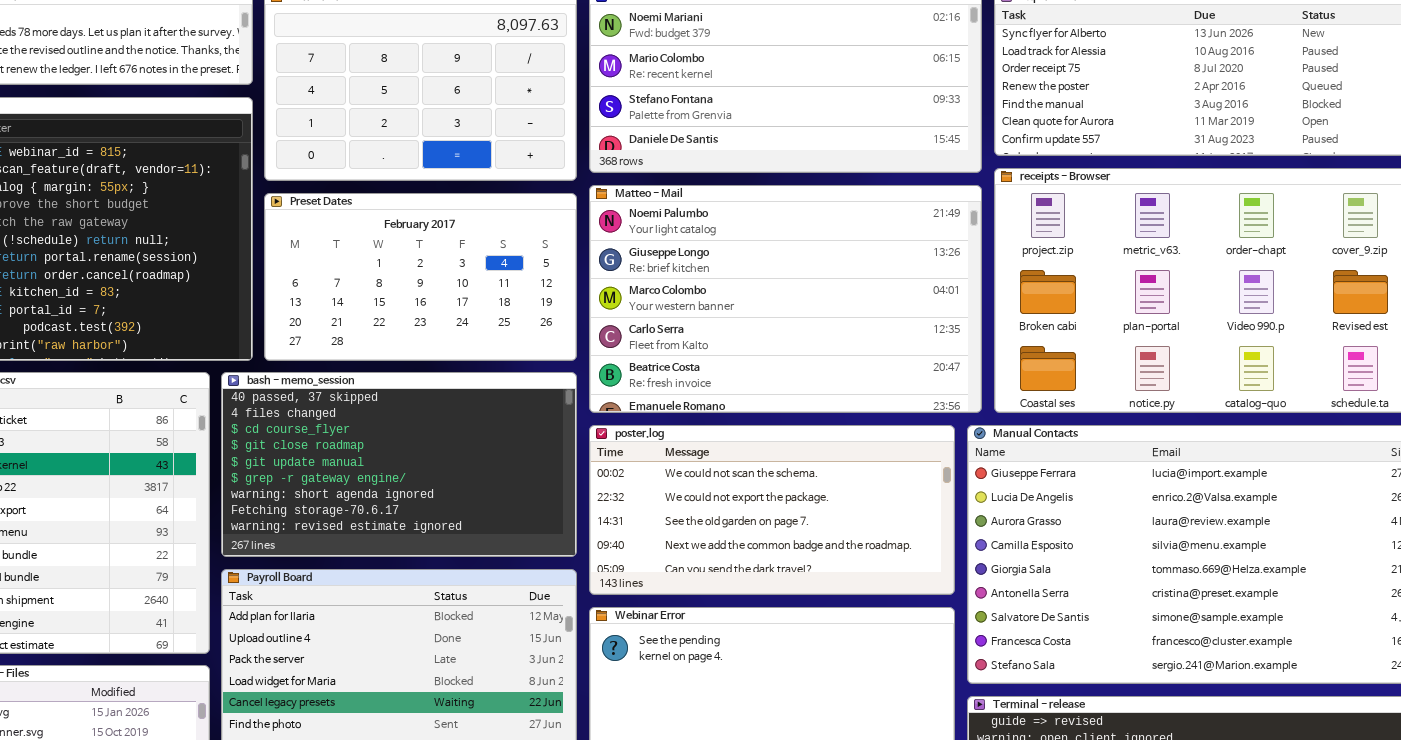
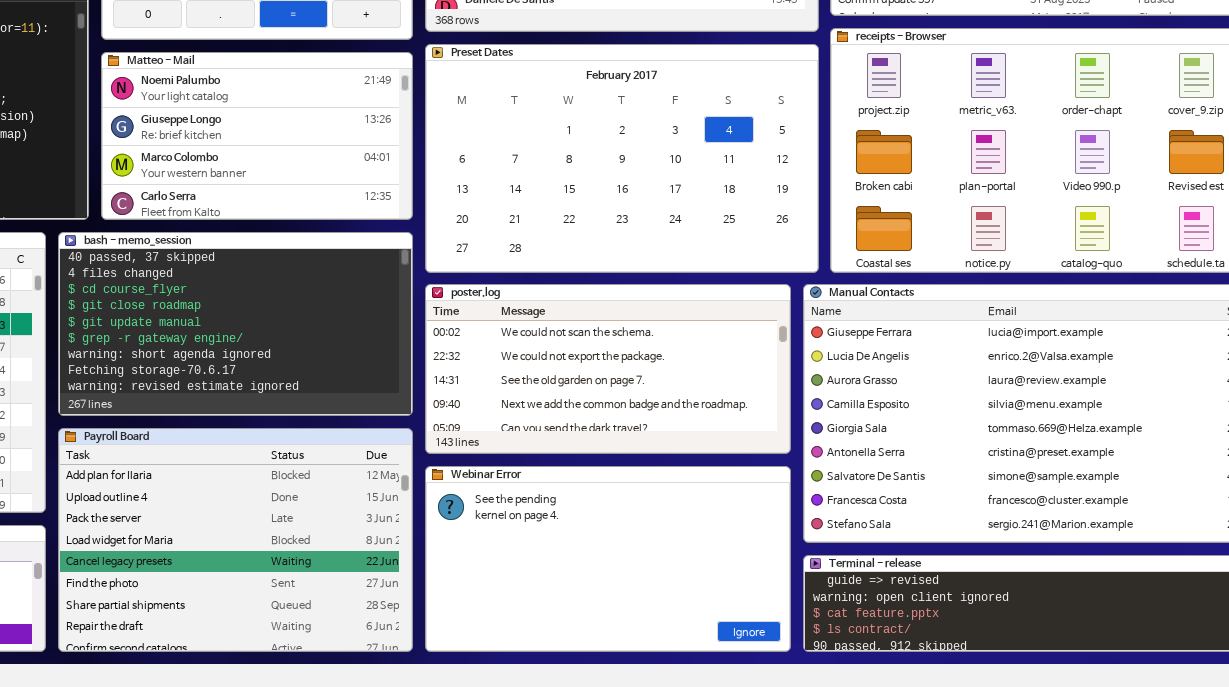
Matteo - Mail: [589,185,982,413] -> [101,52,413,220], moved, resized
Preset Dates: [264,193,577,361] -> [425,44,819,273], moved, resized

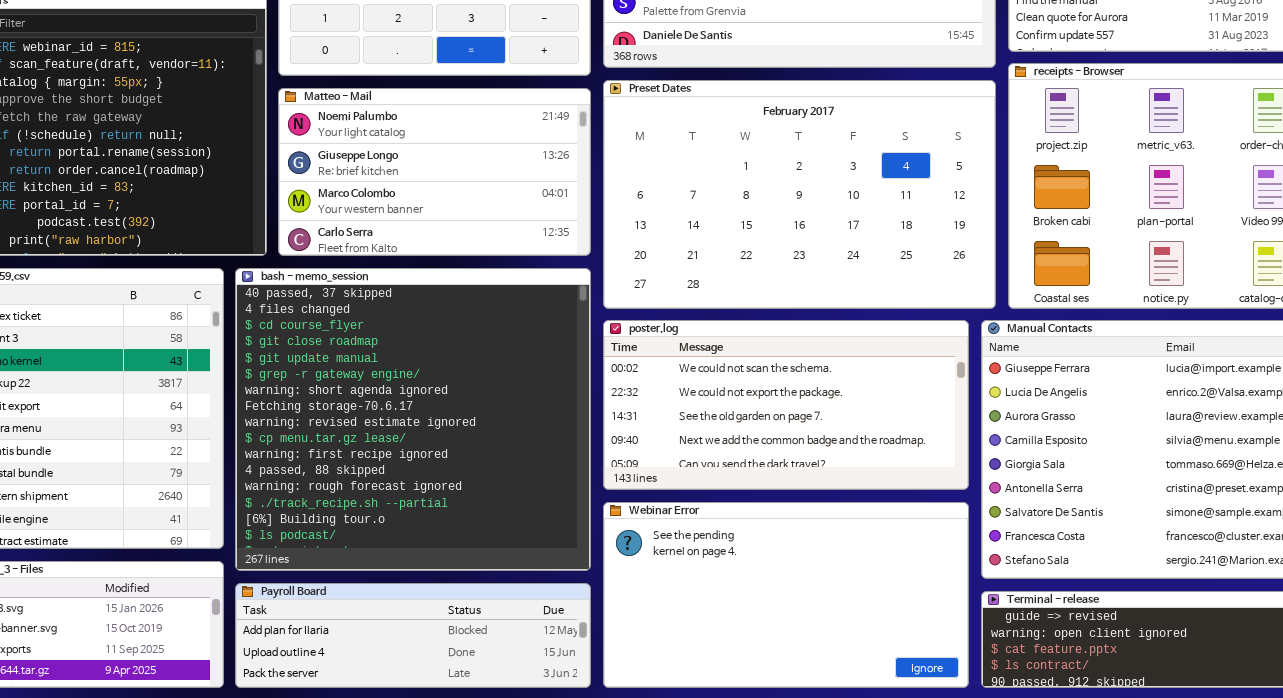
bash - memo_session: [58,232,413,416] -> [235,268,591,571], resized
Payroll Board: [58,428,413,652] -> [235,583,591,688], resized

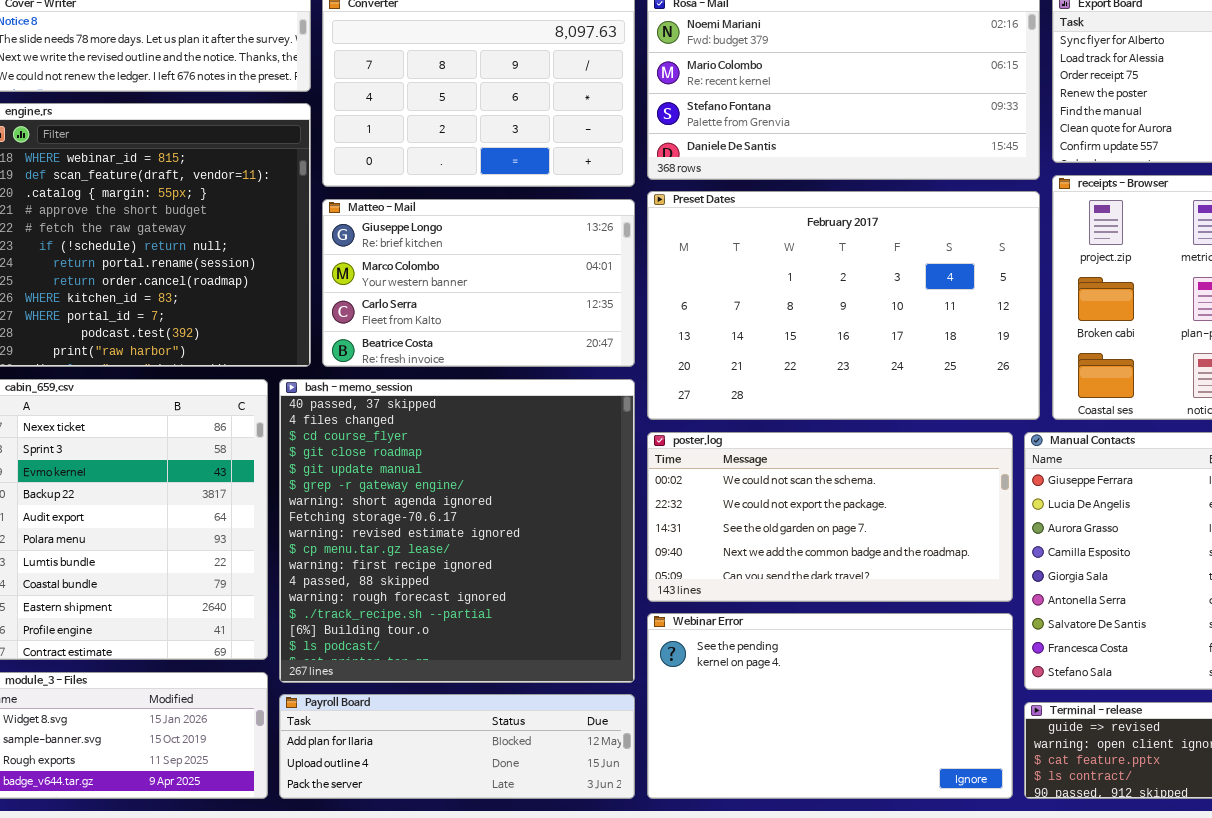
Matteo - Mail: [278,88,591,256] -> [322,199,635,367], scrolled down 1 row

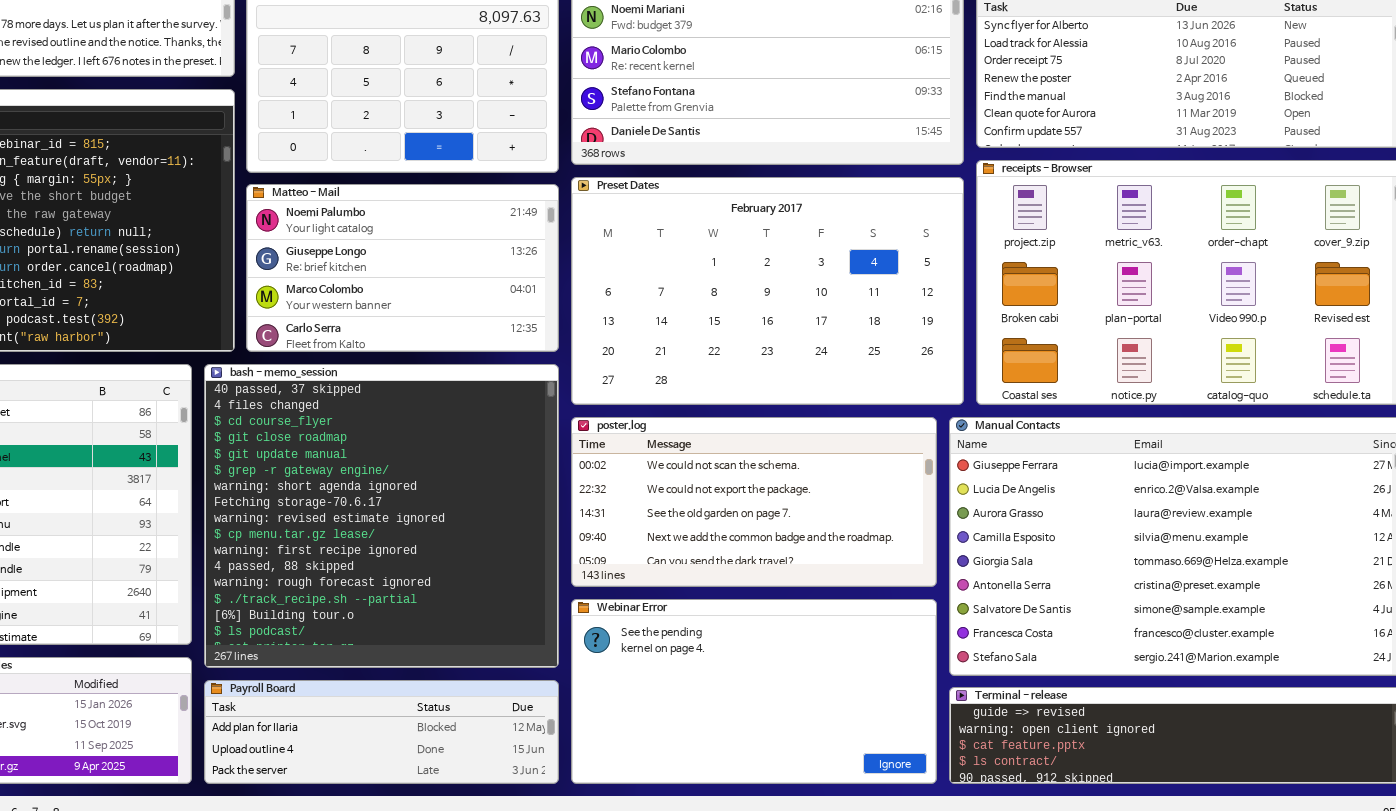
Matteo - Mail: [322,199,635,367] -> [246,184,559,352], scrolled up 1 row

